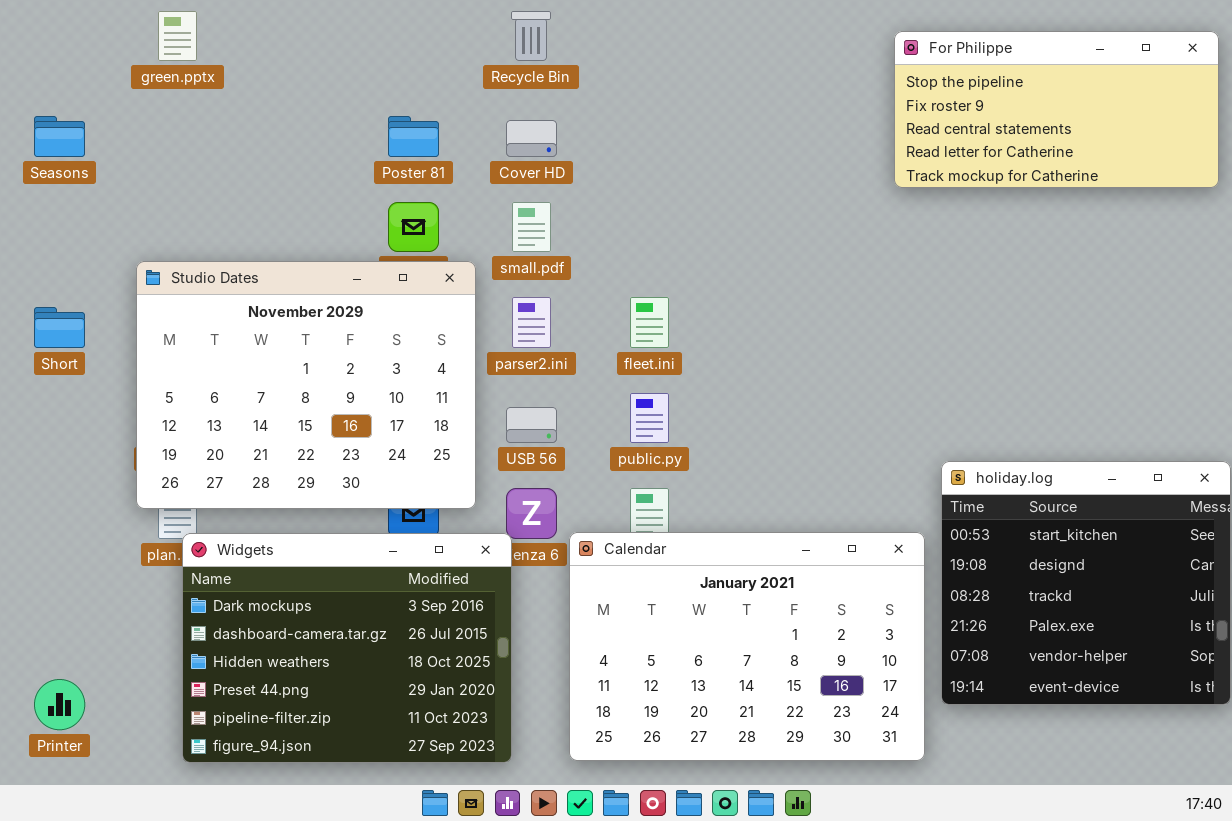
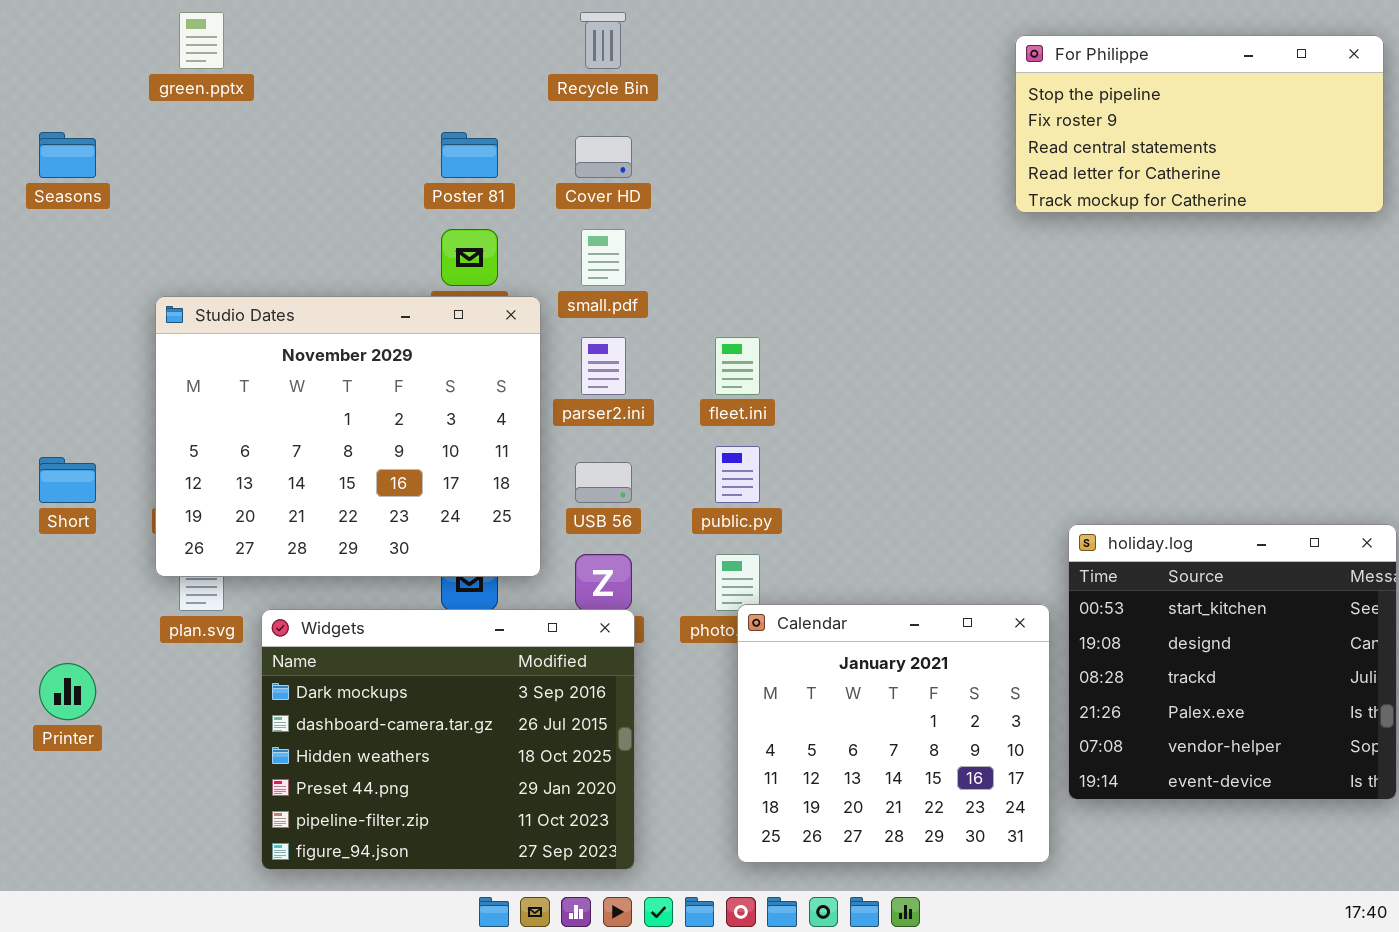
Short: [34,307,85,348] -> [39,457,96,503], moved
Calendar: [569,532,925,761] -> [737,604,1050,863], resized
Widgets: [182,533,512,763] -> [261,609,635,870], moved
Printer: [34,679,85,730] -> [39,663,96,720], moved

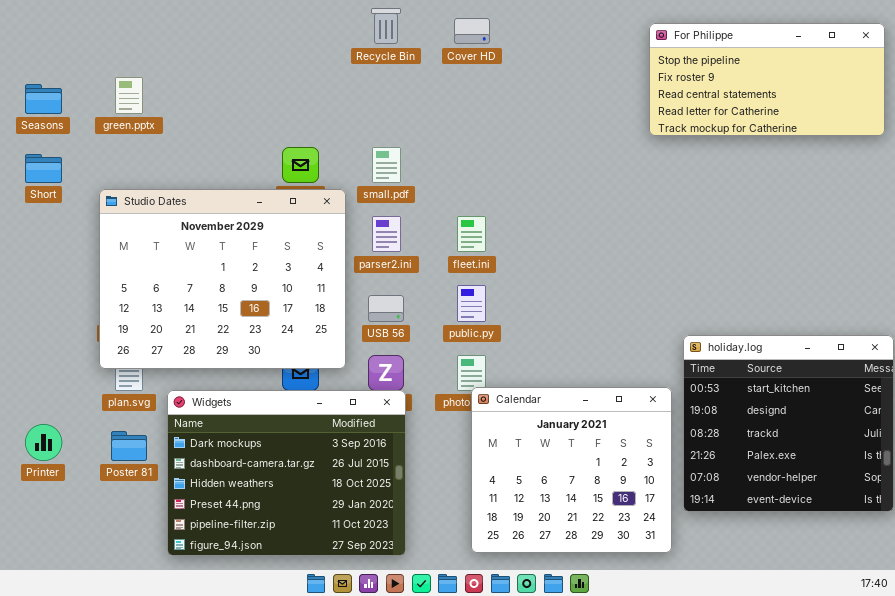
green.pptx: [179,12,224,69] -> [115,77,143,114], moved
Poster 81: [441,132,498,178] -> [111,431,147,461], moved
Cover HD: [575,136,632,178] -> [454,18,490,44], moved
Short: [39,457,96,503] -> [25,154,62,183], moved

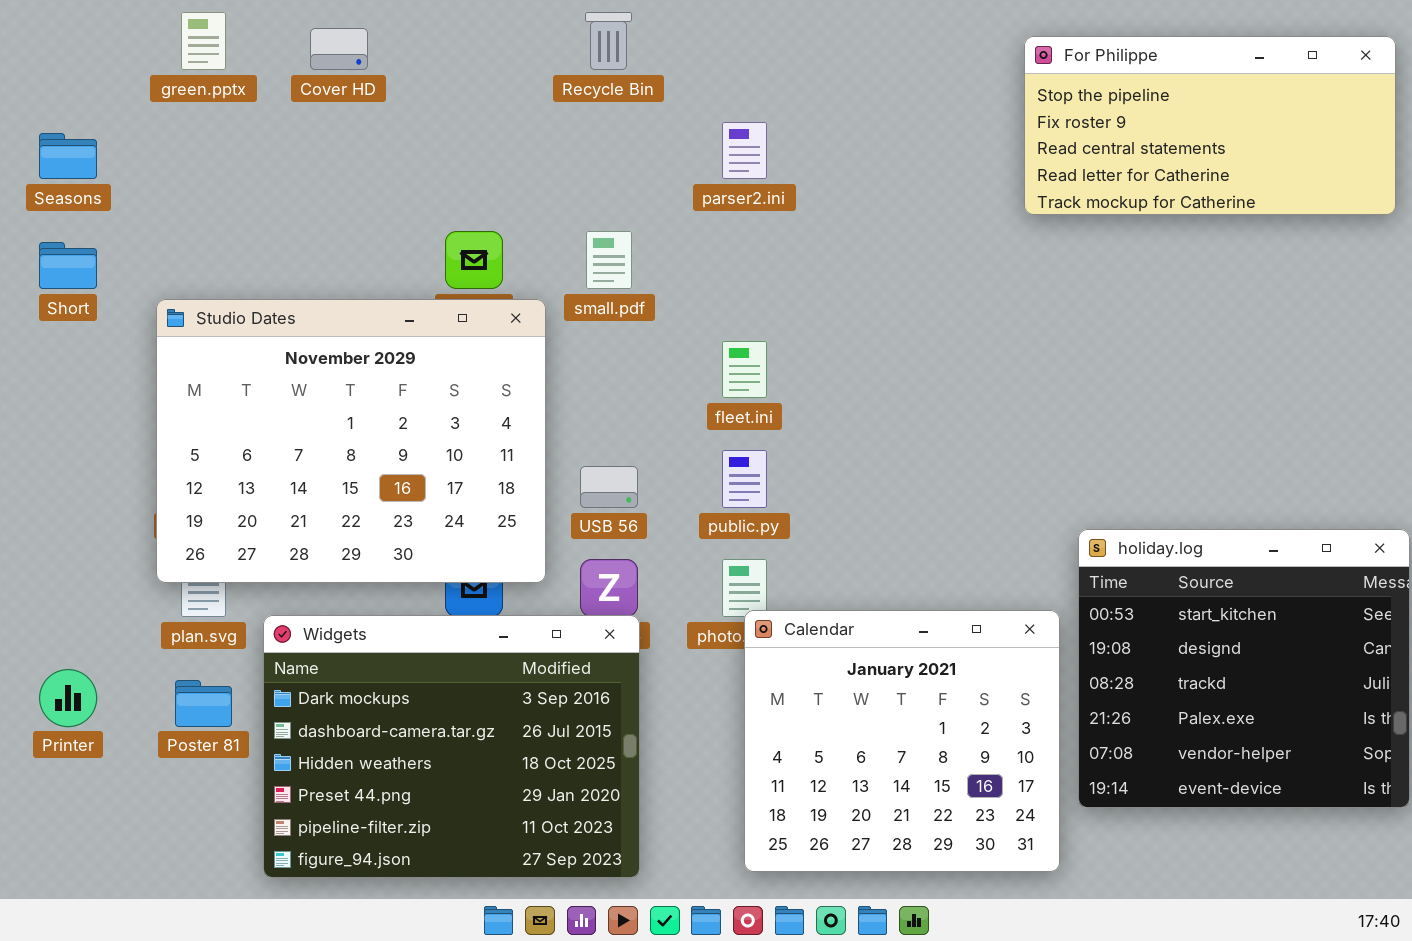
Cover HD: [454,18,490,44] -> [310,28,368,70], moved
green.pptx: [115,77,143,114] -> [181,12,226,70], moved
parser2.ini: [372,216,401,252] -> [722,122,767,179], moved

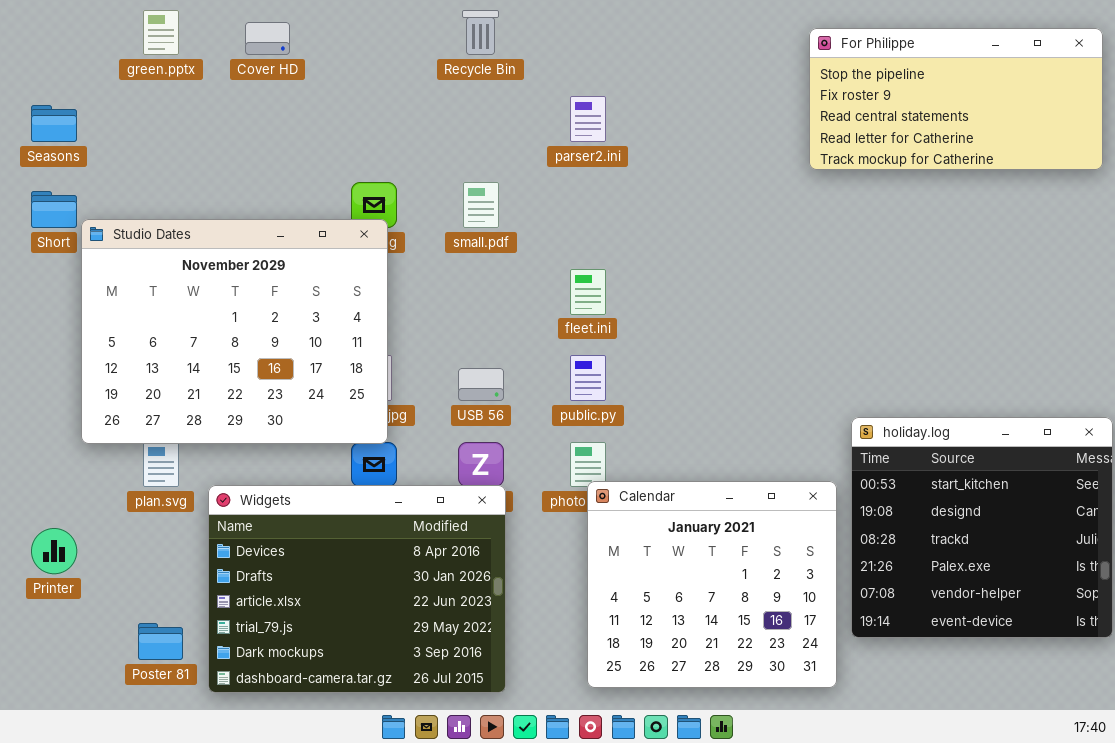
Studio Dates: [156,299,546,583] -> [81,219,388,444], moved
Widgets: [263,615,640,878] -> [208,485,506,693], scrolled up 4 rows
Poster 81: [175,680,232,727] -> [138,623,183,660], moved

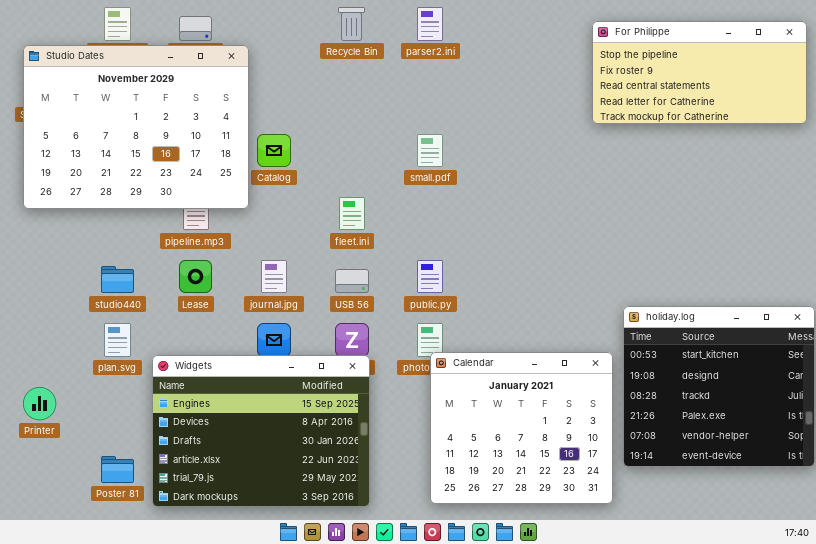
parser2.ini: [570,96,606,142] -> [417,7,443,41], moved
small.pdf: [463,182,499,228] -> [417,134,443,167], moved
Studio Dates: [81,219,388,444] -> [23,45,249,209], moved
fleet.ini: [570,269,606,315] -> [339,197,365,230], moved
Widgets: [208,485,506,693] -> [152,355,370,507], scrolled up 1 row

